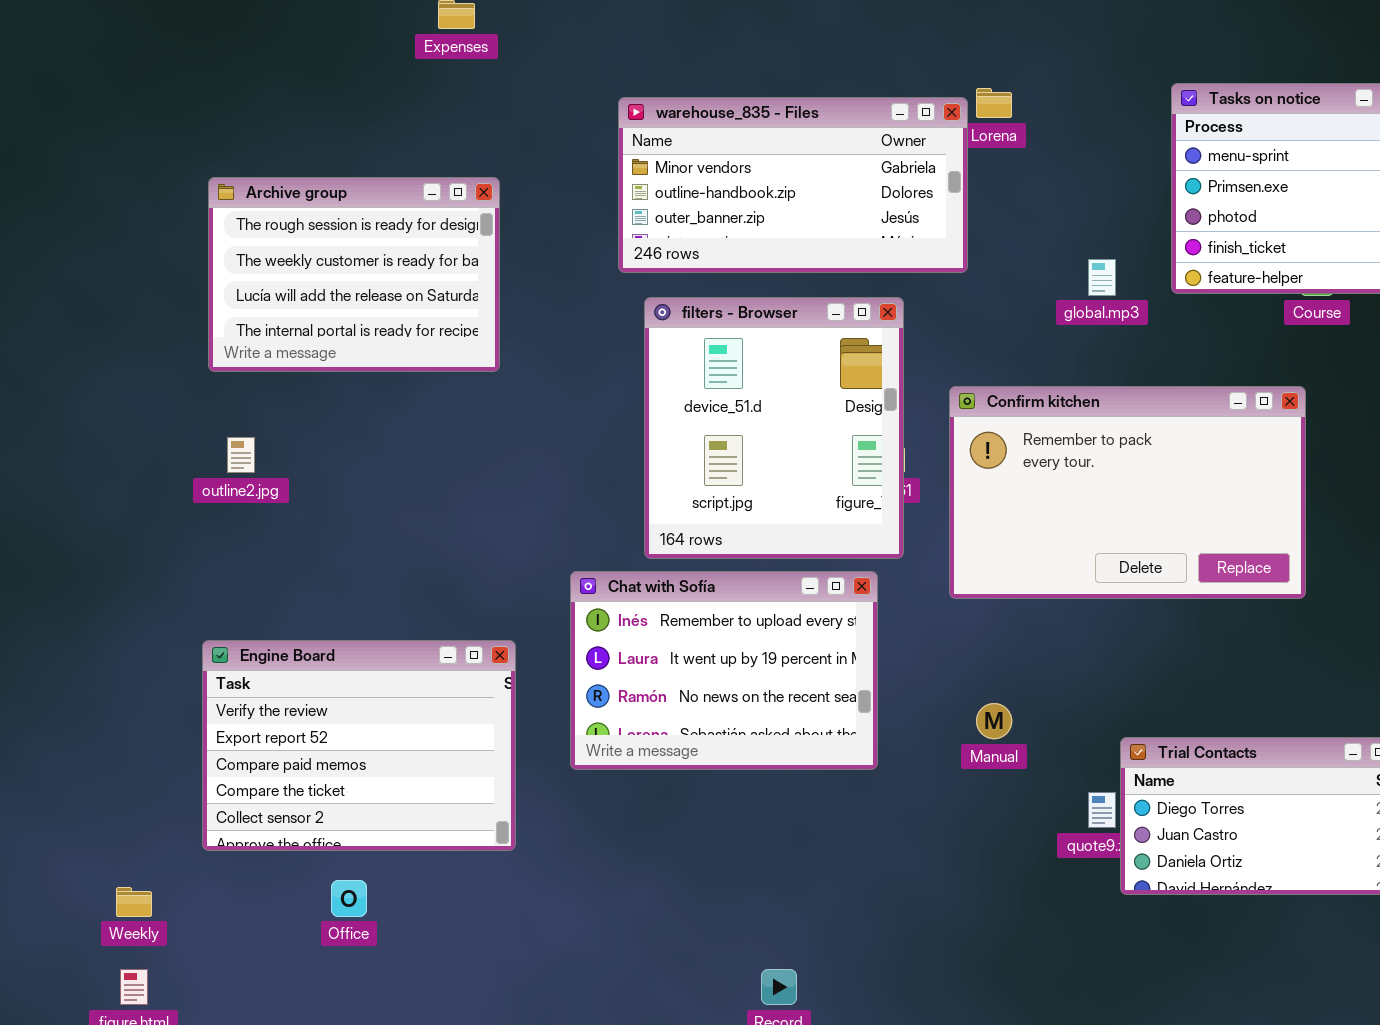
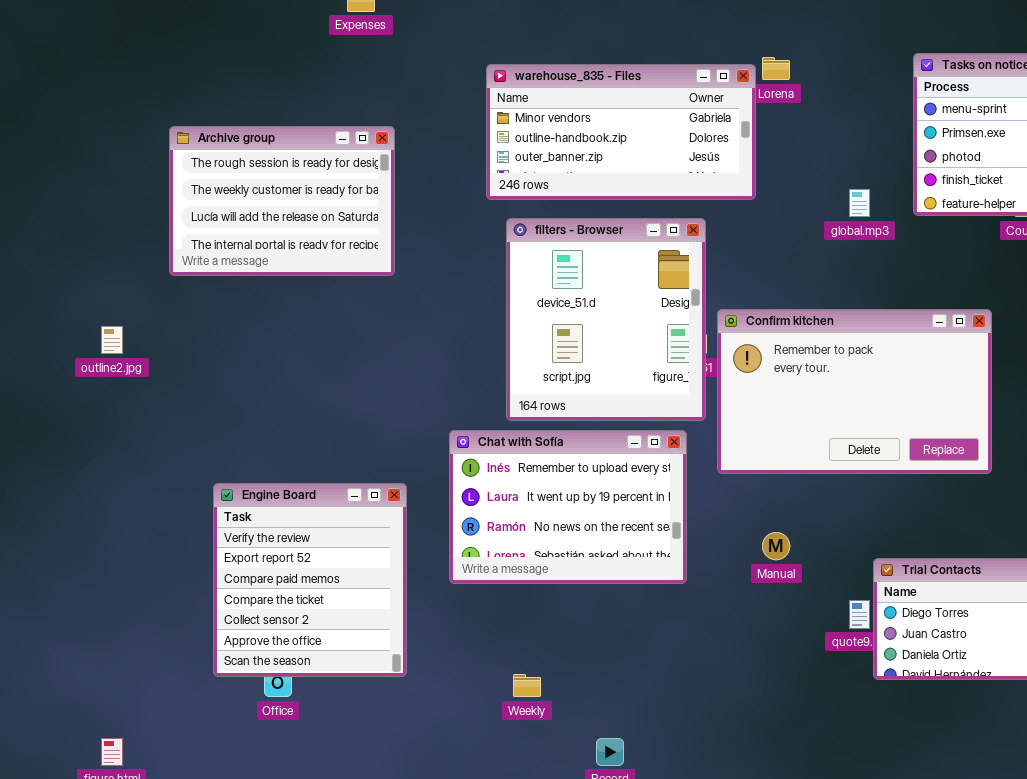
Confirm kitchen: [949,386,1306,599] -> [717,309,992,474], moved
outline2.jpg: [227,437,255,473] -> [101,326,123,354], moved
Engine Board: [202,640,516,851] -> [213,483,407,677], resized
Weekly: [116,887,152,917] -> [513,674,541,697], moved

